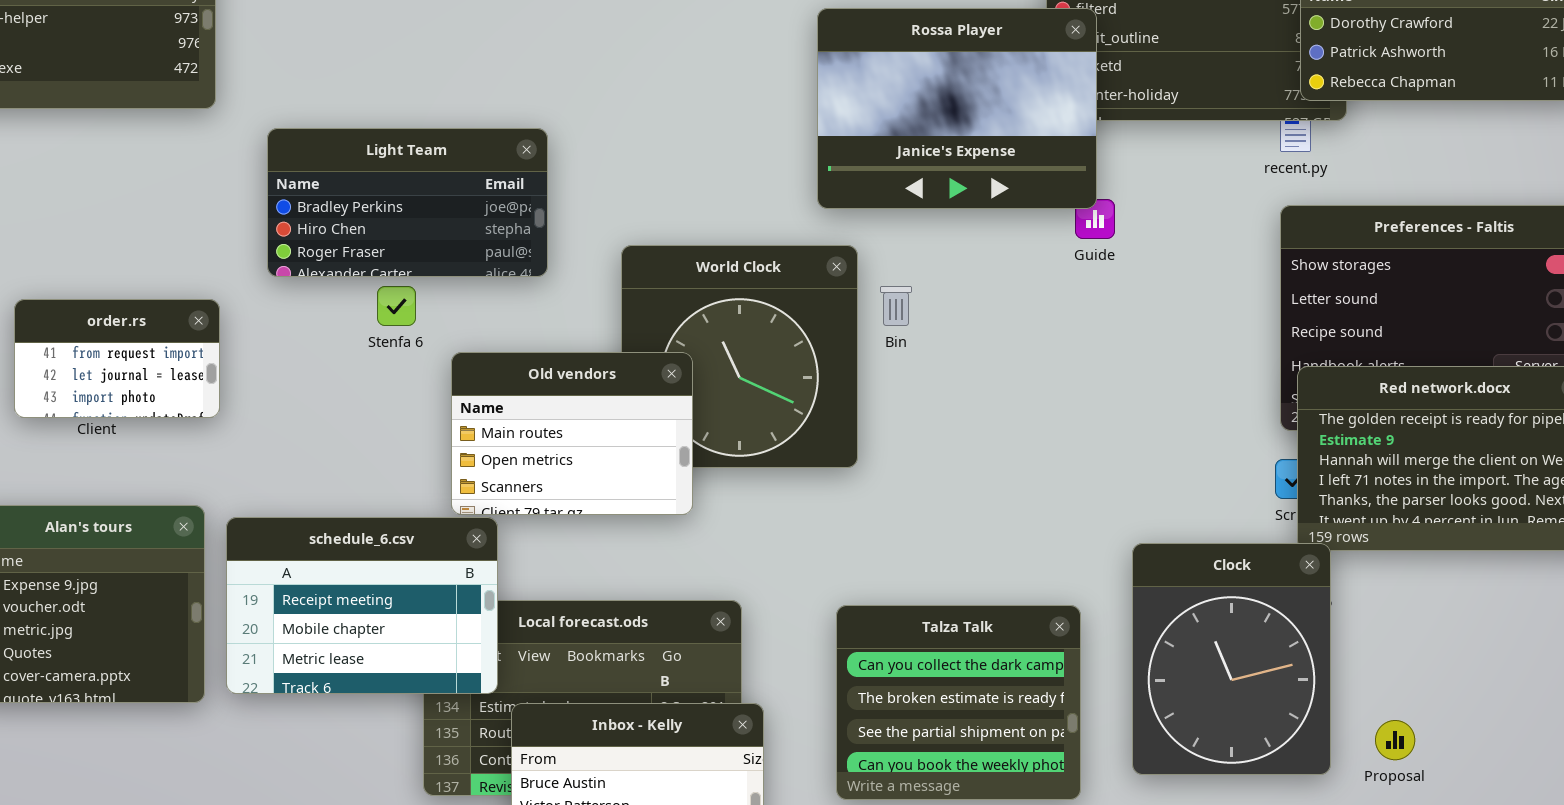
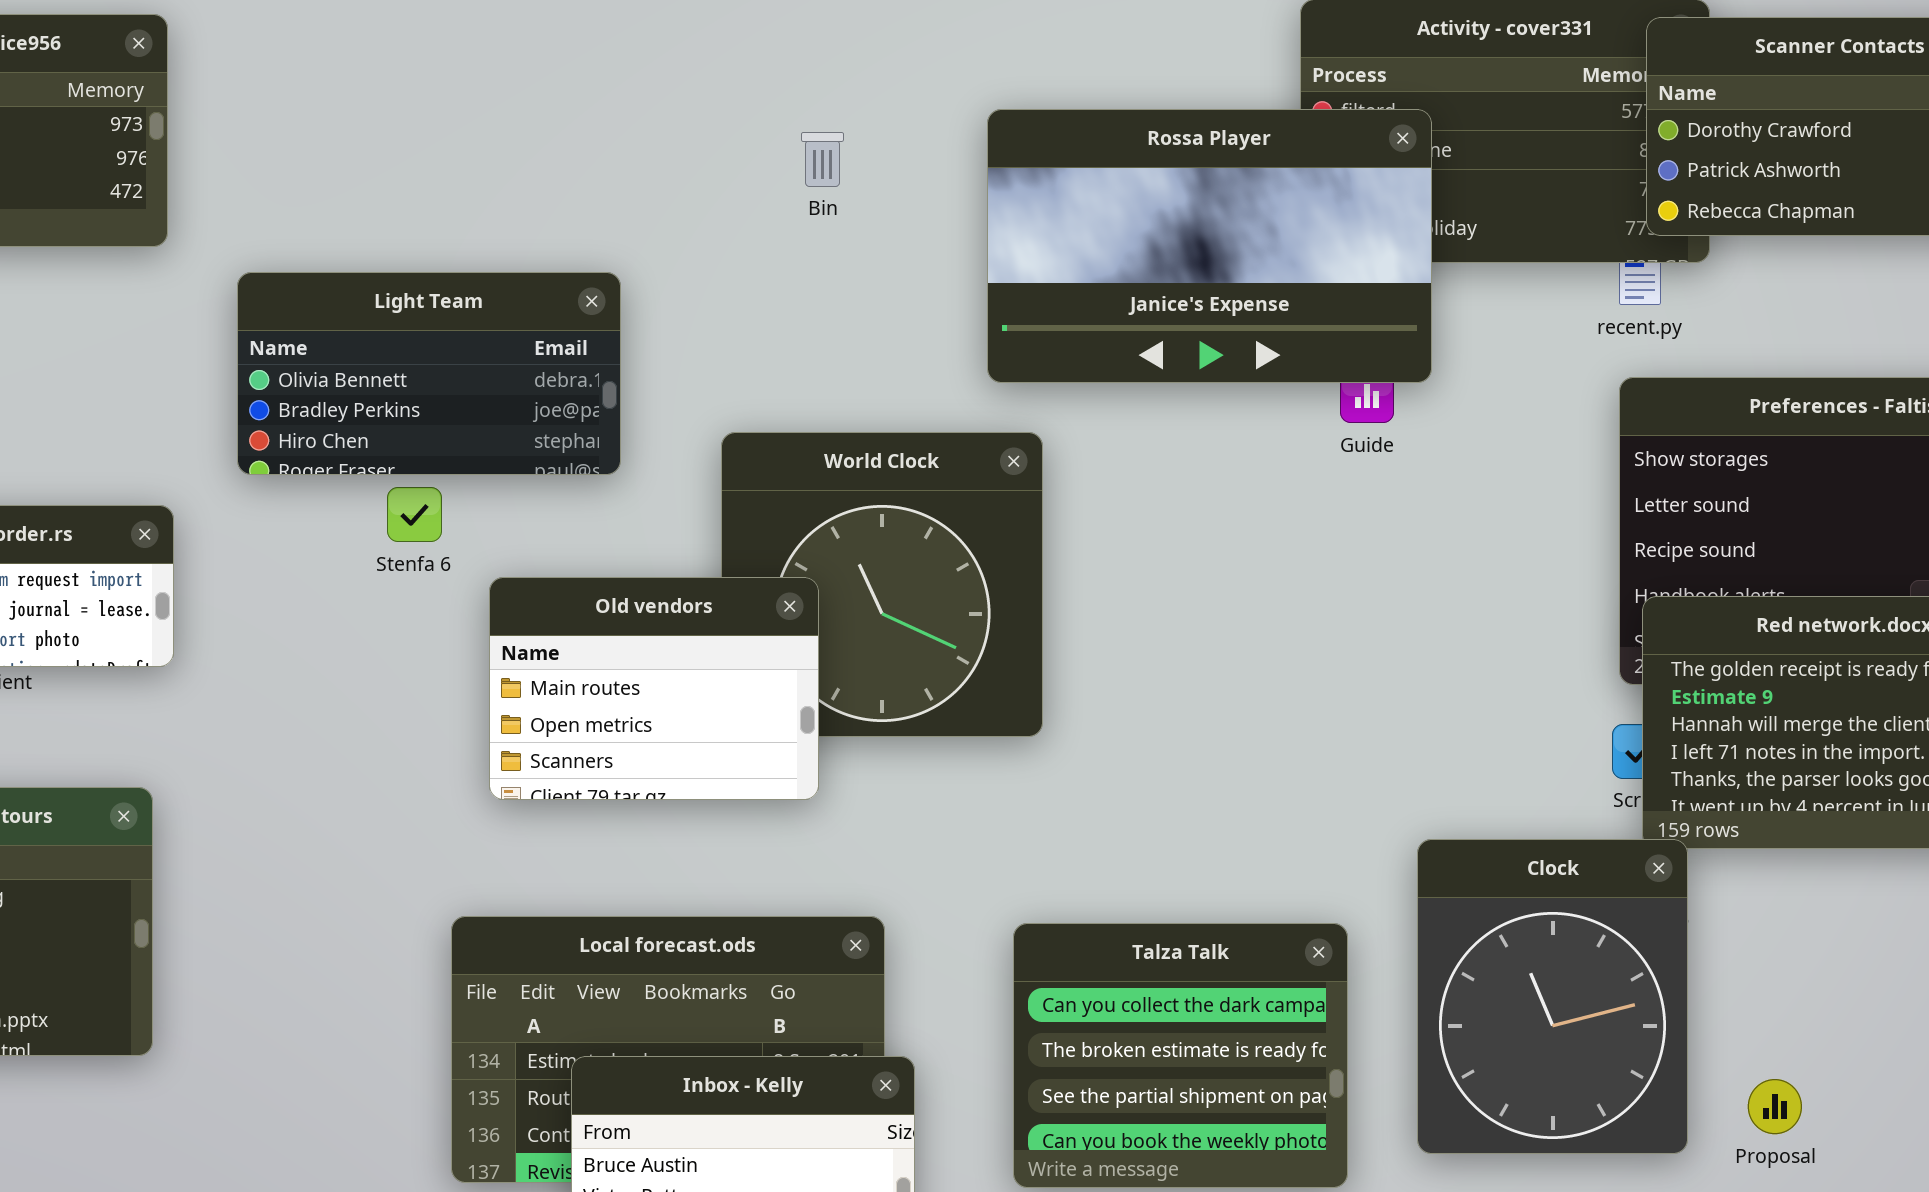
Rossa Player: [817,8,1097,209] -> [987,109,1432,383], resized
Light Team: [267,128,548,277] -> [237,272,621,475], scrolled up 1 row
Bin: [880,286,912,326] -> [801,132,844,187], moved
schedule_6.csv: [226,517,498,694] -> none, closed

